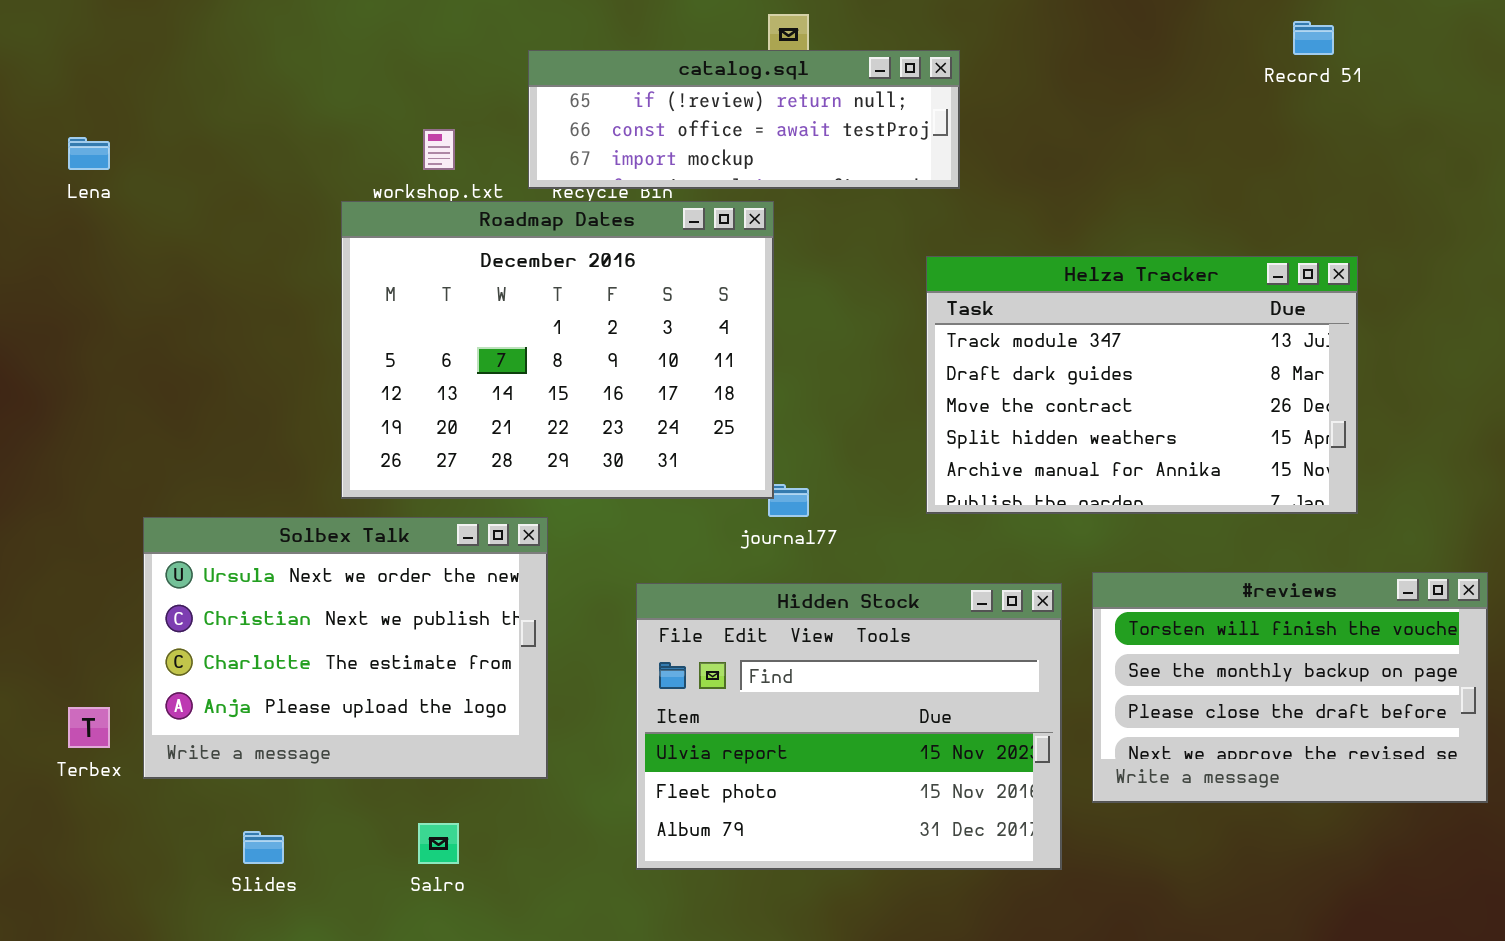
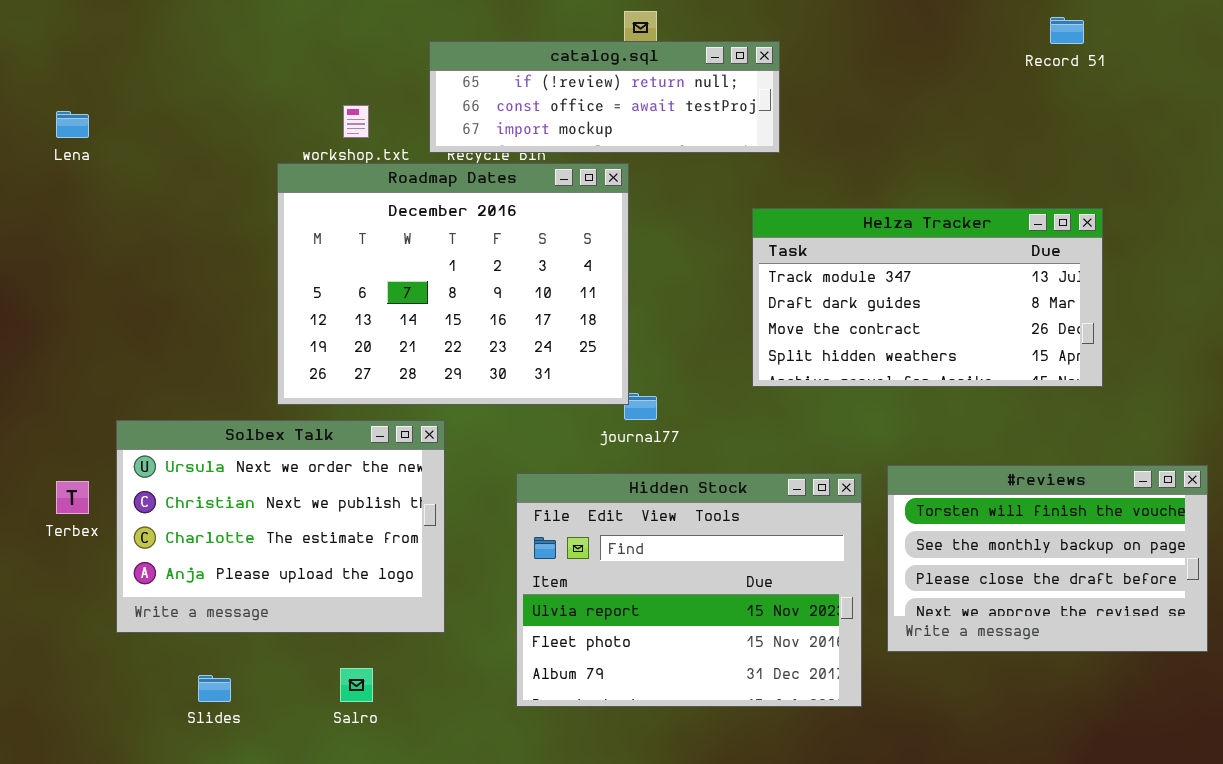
Helza Tracker: [926,256,1358,514] -> [752,208,1103,387], resized
Terbex: [68,707,110,748] -> [56,481,89,514], moved

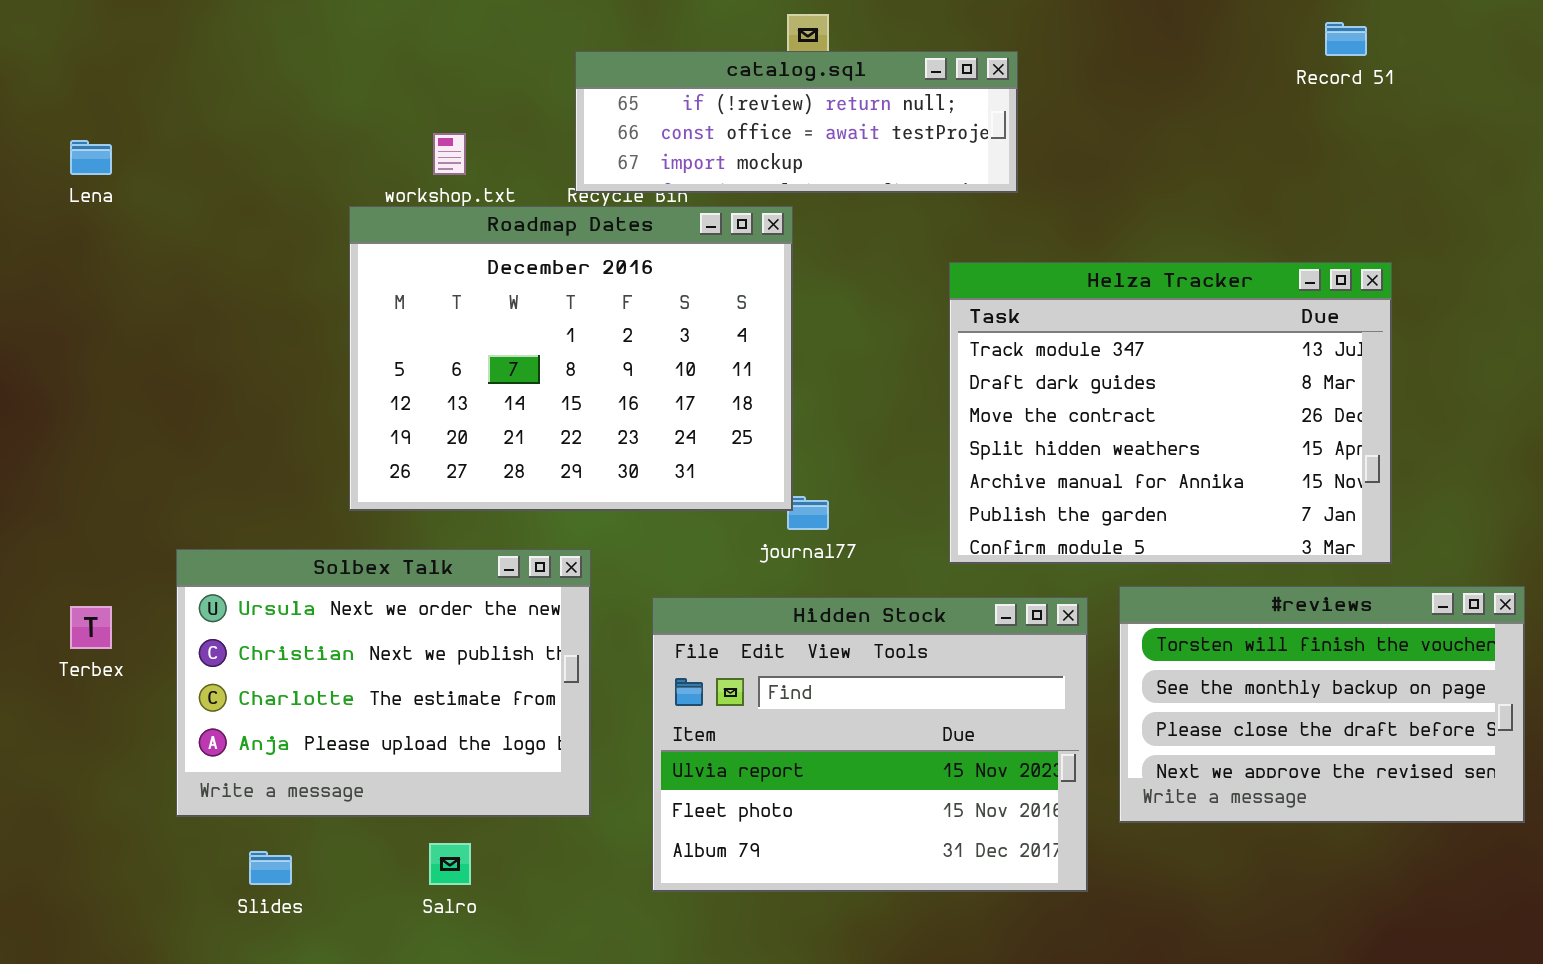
catalog.sql: [429,41,780,153] -> [575,51,1018,193], moved
Helza Tracker: [752,208,1103,387] -> [949,262,1392,564], resized
Solbex Talk: [116,420,445,633] -> [176,549,591,817], moved

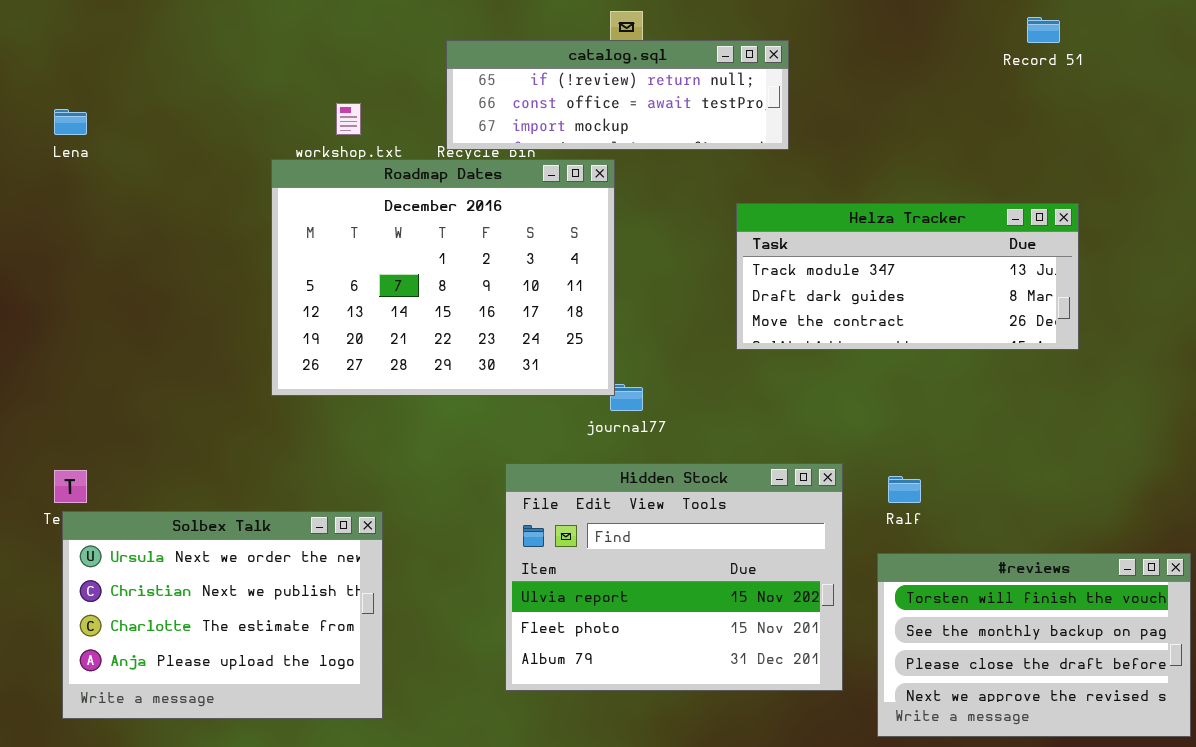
Helza Tracker: [949,262,1392,564] -> [736,203,1079,350], resized
Solbex Talk: [176,549,591,817] -> [62,511,383,719], moved
#reviews: [1119,586,1525,823] -> [877,553,1191,737], moved

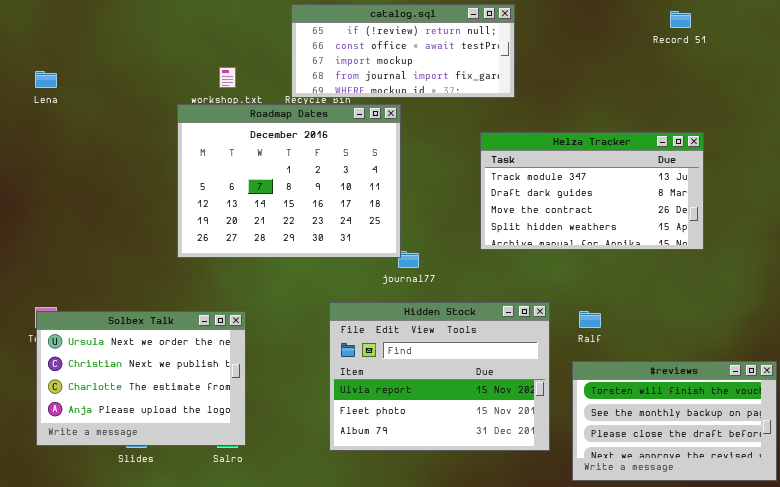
catalog.sql: [446,40,789,150] -> [291,4,515,98], resized
Helza Tracker: [736,203,1079,350] -> [480,132,704,250], resized
Solbex Talk: [62,511,383,719] -> [36,311,246,446], moved

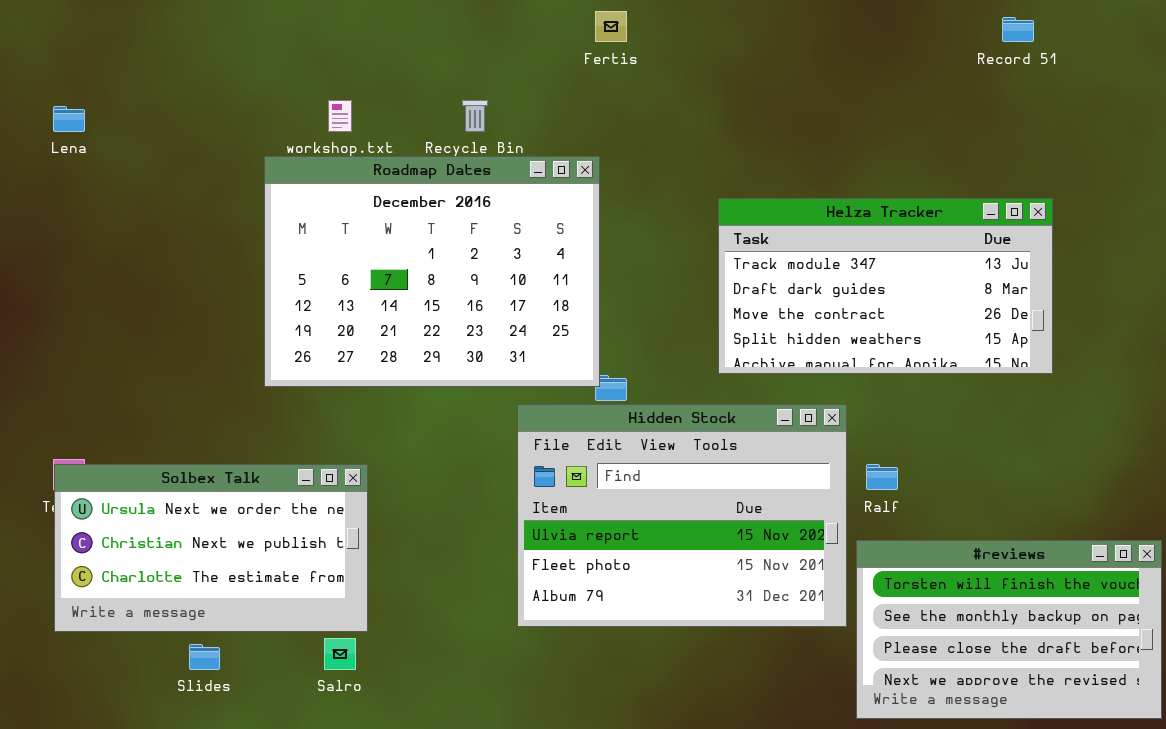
catalog.sql: [291,4,515,98] -> none, closed
Hidden Stock: [329,302,550,451] -> [517,404,847,627], moved
Solbex Talk: [36,311,246,446] -> [54,464,368,632], resized

